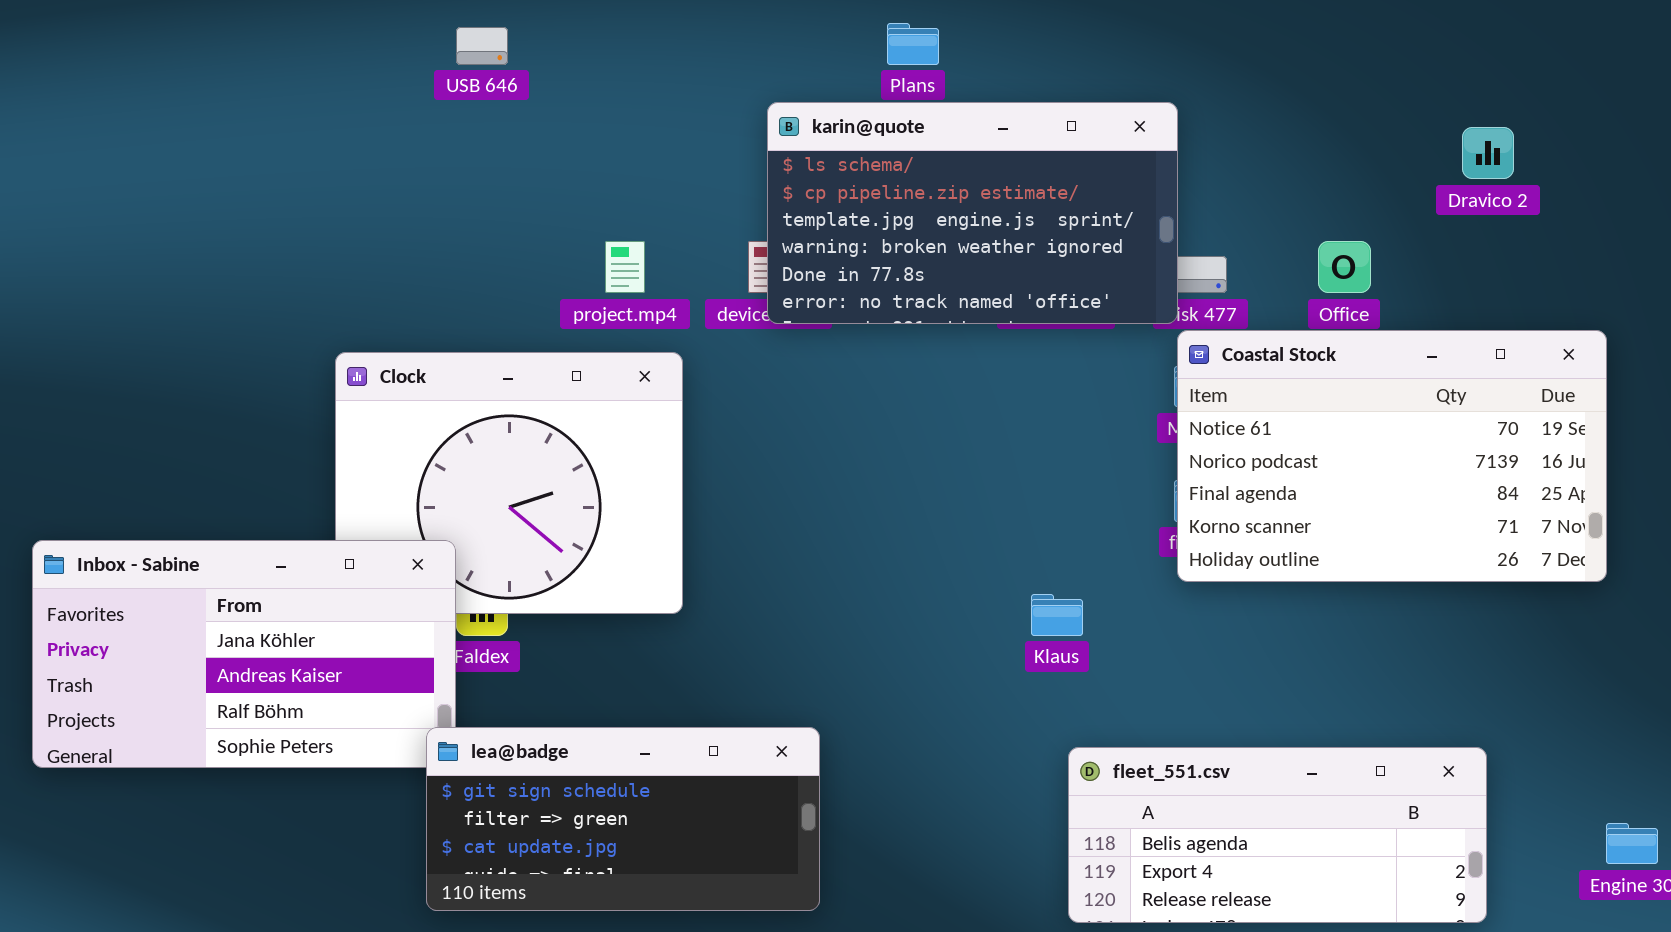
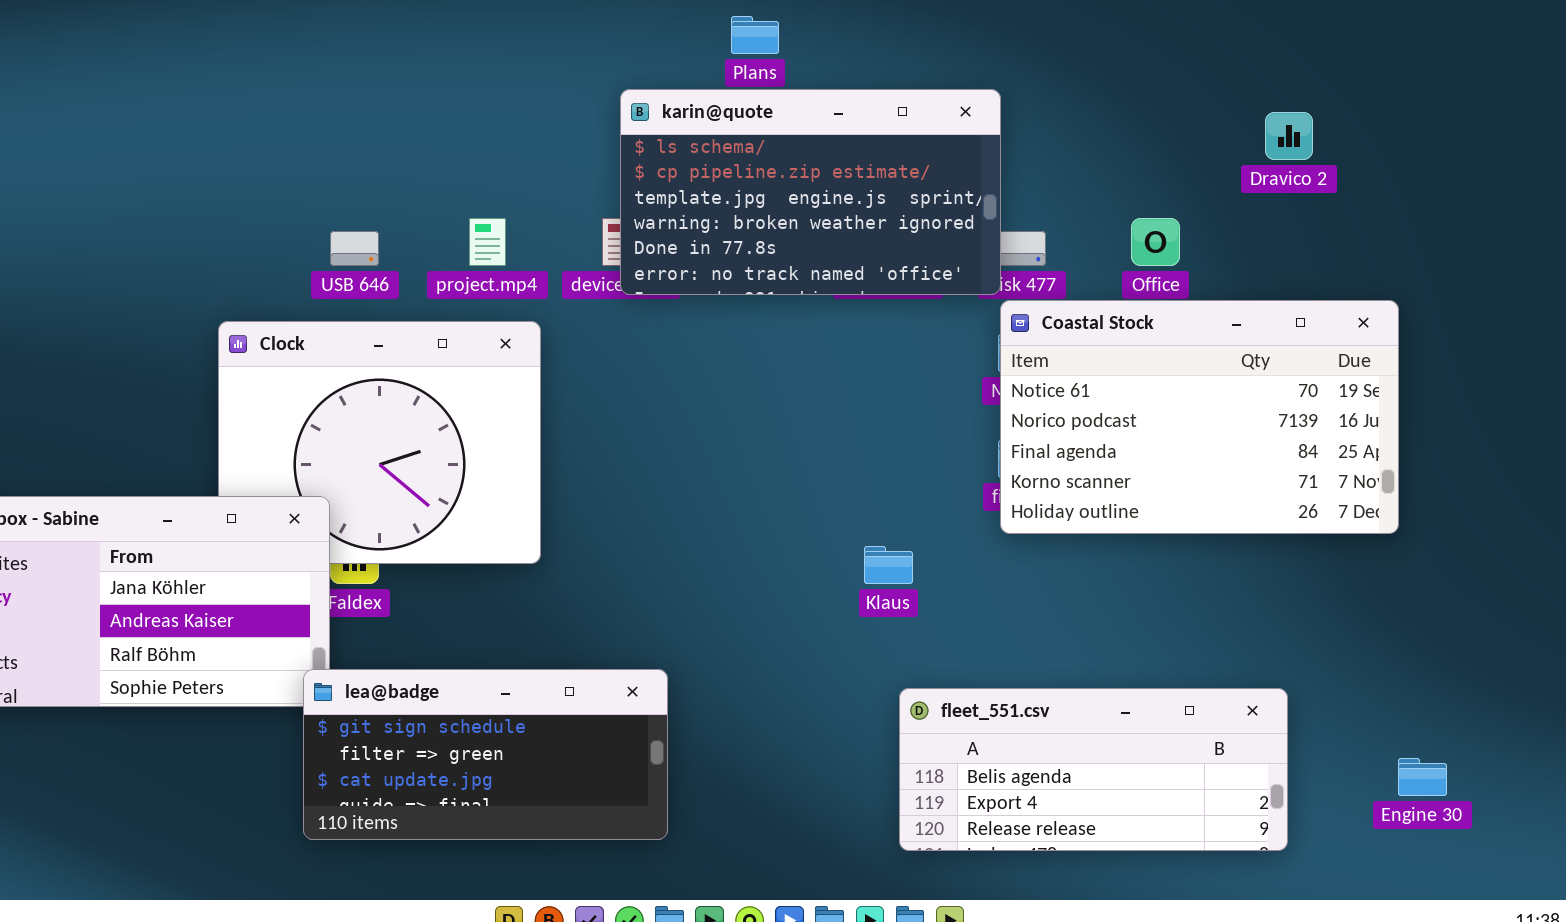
USB 646: [456,27,508,65] -> [330,231,379,266], moved

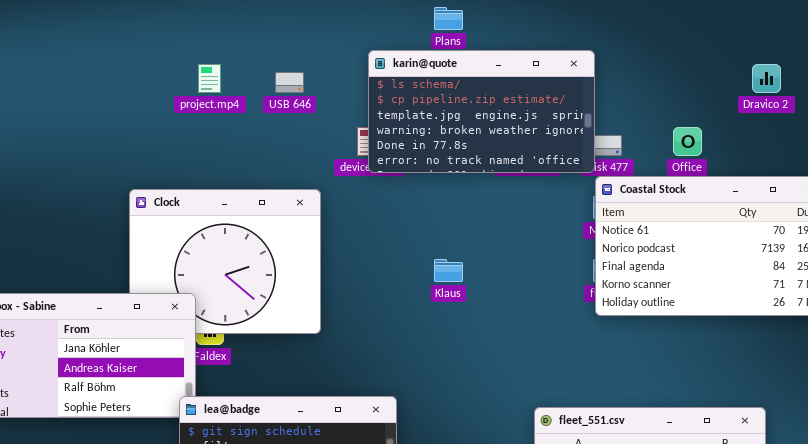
project.mp4: [469,218,506,266] -> [198,64,221,93], moved
USB 646: [330,231,379,266] -> [275,72,304,93], moved
Klaus: [864,546,913,584] -> [434,259,463,282], moved

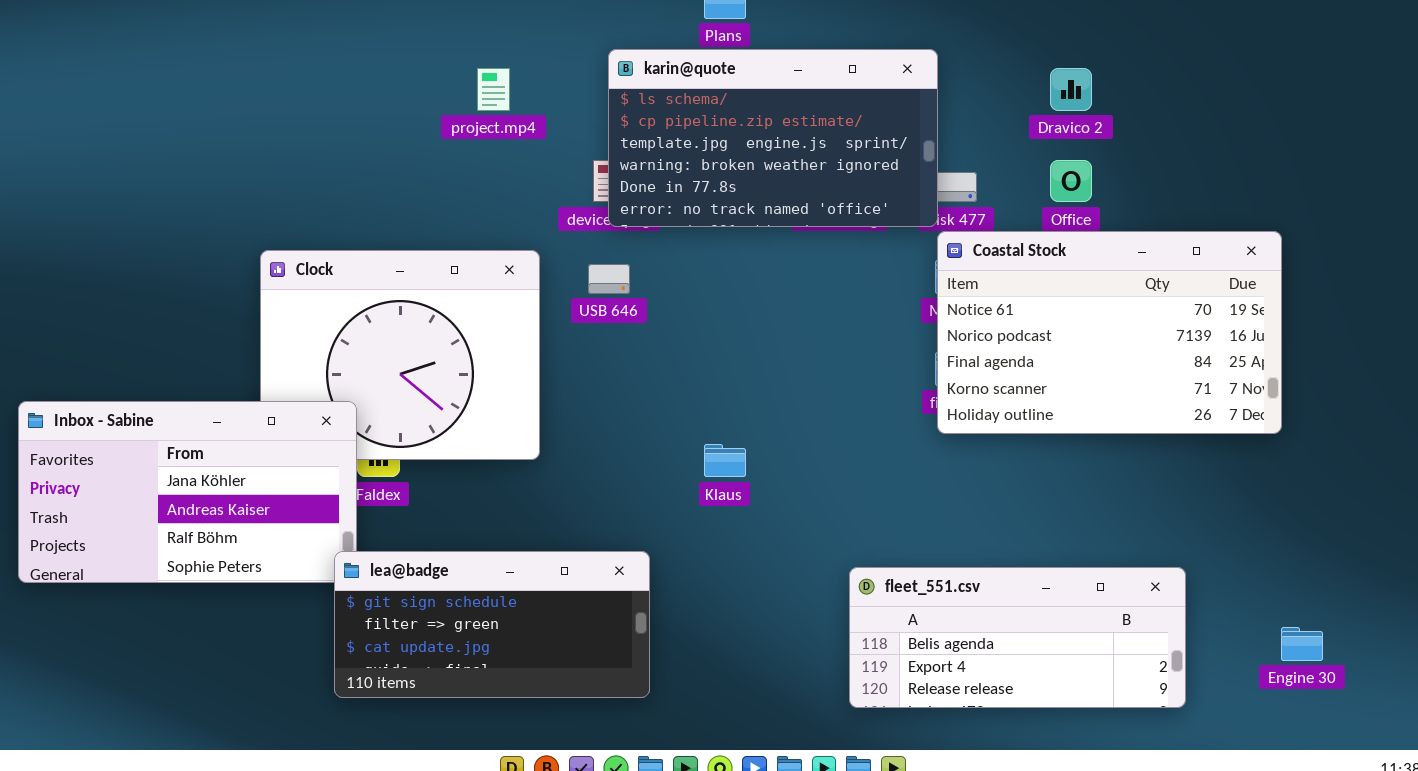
project.mp4: [198,64,221,93] -> [477,68,510,111], moved
Dravico 2: [752,64,781,93] -> [1050,68,1092,111], moved
USB 646: [275,72,304,93] -> [588,264,630,294], moved
Klaus: [434,259,463,282] -> [704,444,746,477], moved

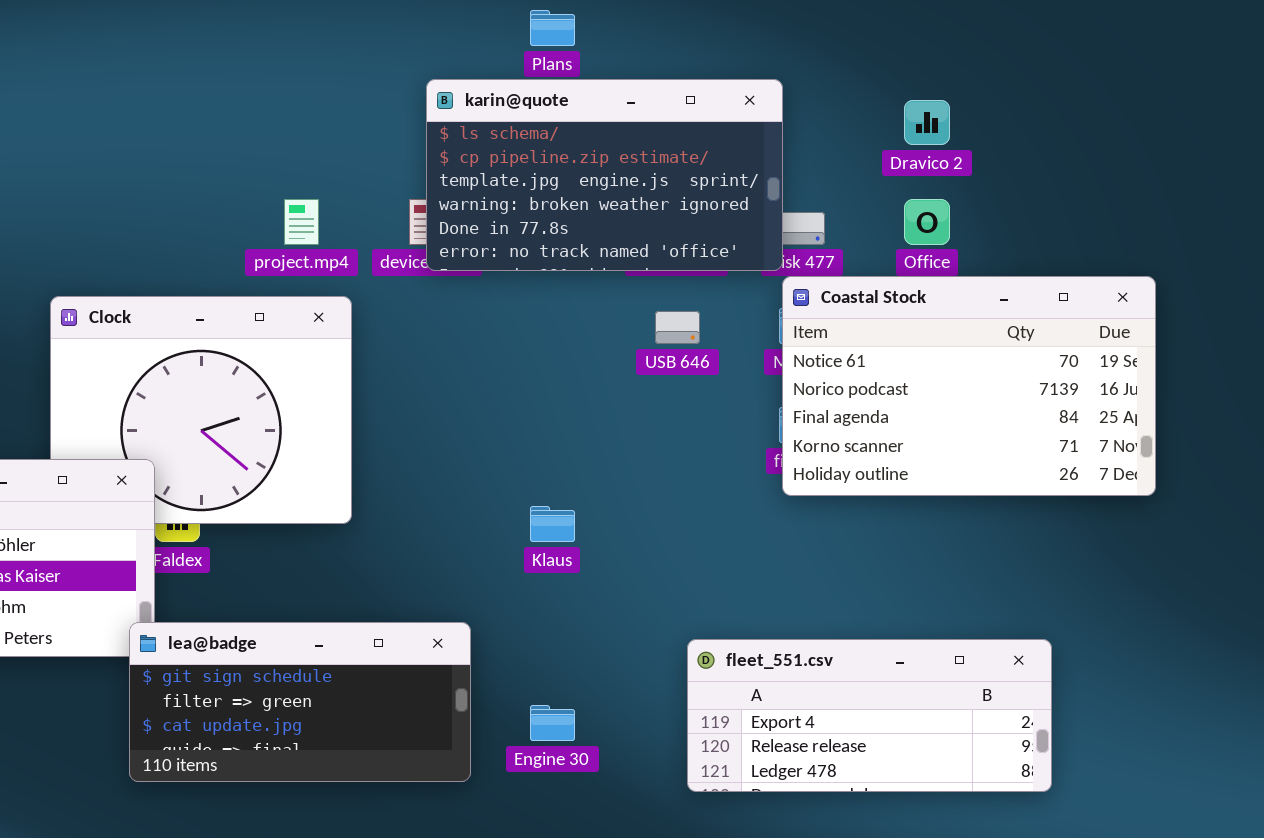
project.mp4: [477,68,510,111] -> [284,199,319,245], moved
USB 646: [588,264,630,294] -> [655,311,700,344], moved
fleet_551.csv: [849,567,1186,708] -> [687,639,1052,792], scrolled down 1 row
Engine 30: [1281,627,1323,661] -> [530,705,575,741], moved

